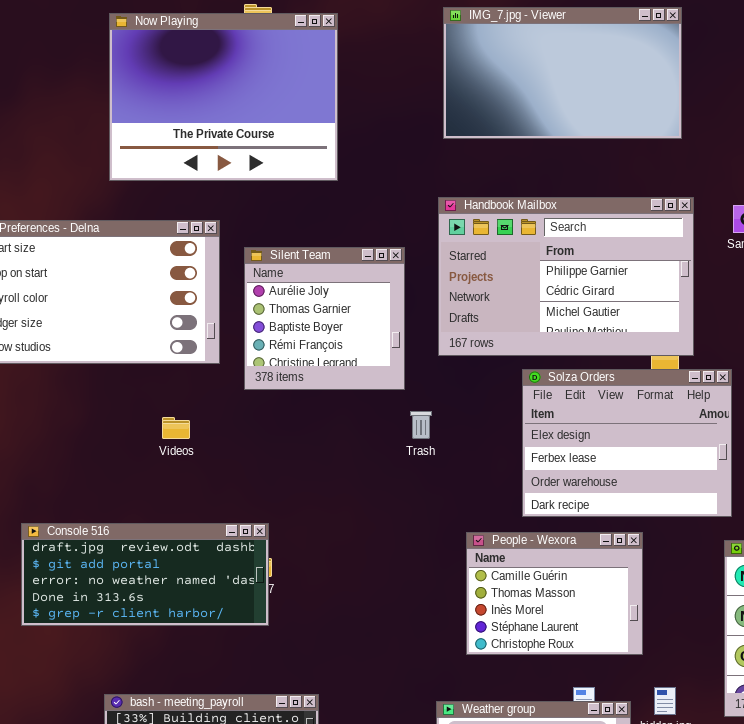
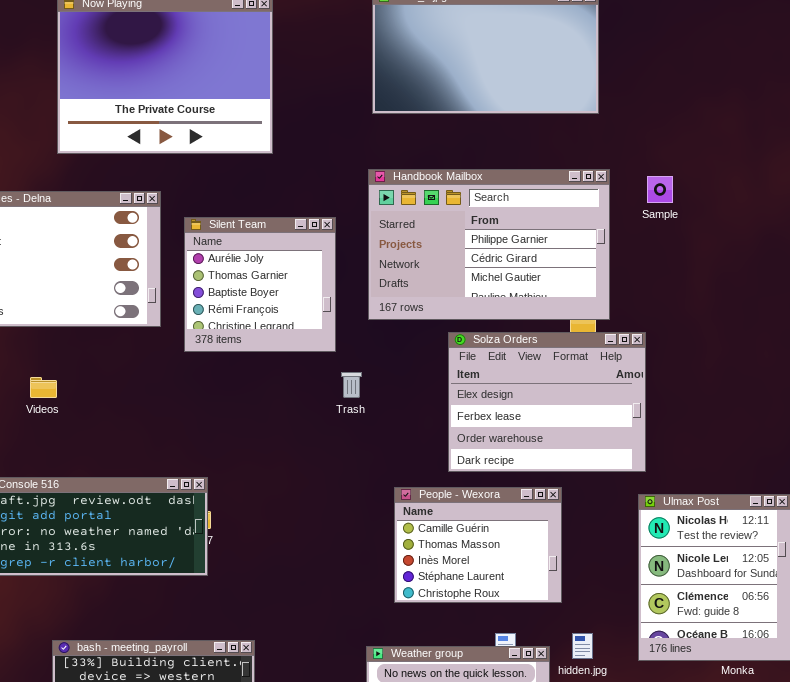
Videos: [162,417,190,439] -> [30,377,57,398], moved

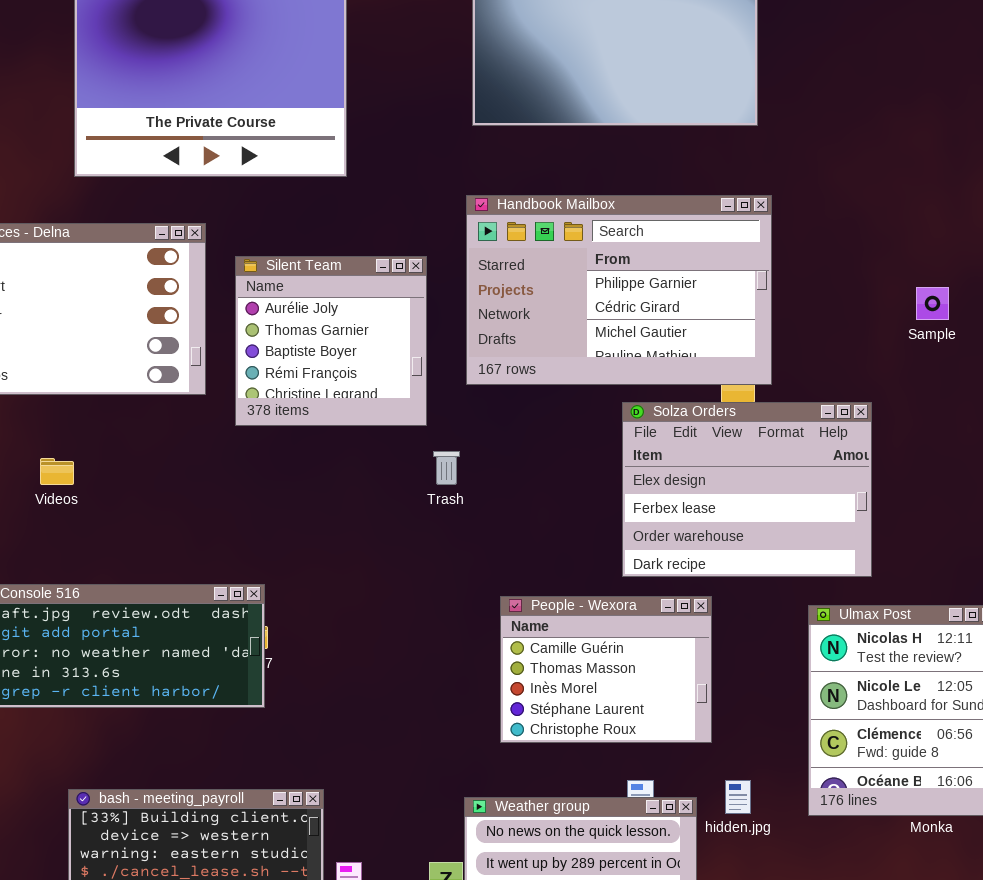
Sample: [647,176,673,203] -> [916,287,949,320], moved
Solza Orders: [448,332,646,472] -> [622,402,872,577], moved

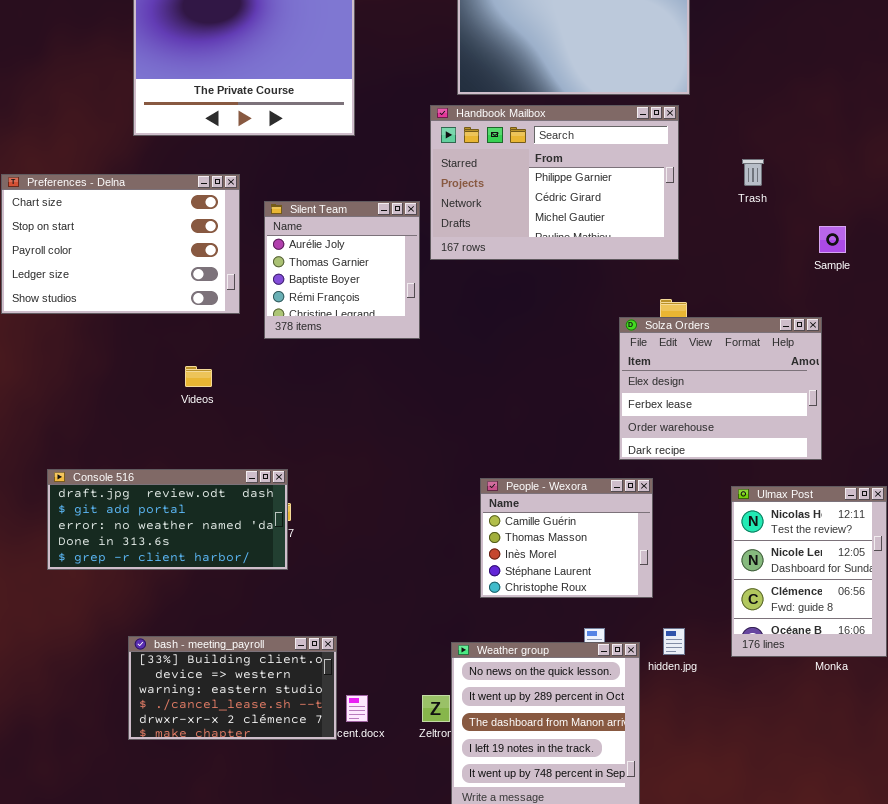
Handbook Mailbox: [466,195,772,385] -> [430,105,679,260], moved
Solza Orders: [622,402,872,577] -> [619,317,822,460], moved
Trash: [433,451,460,485] -> [742,159,764,186], moved
Videos: [40,458,74,485] -> [185,366,212,387], moved

